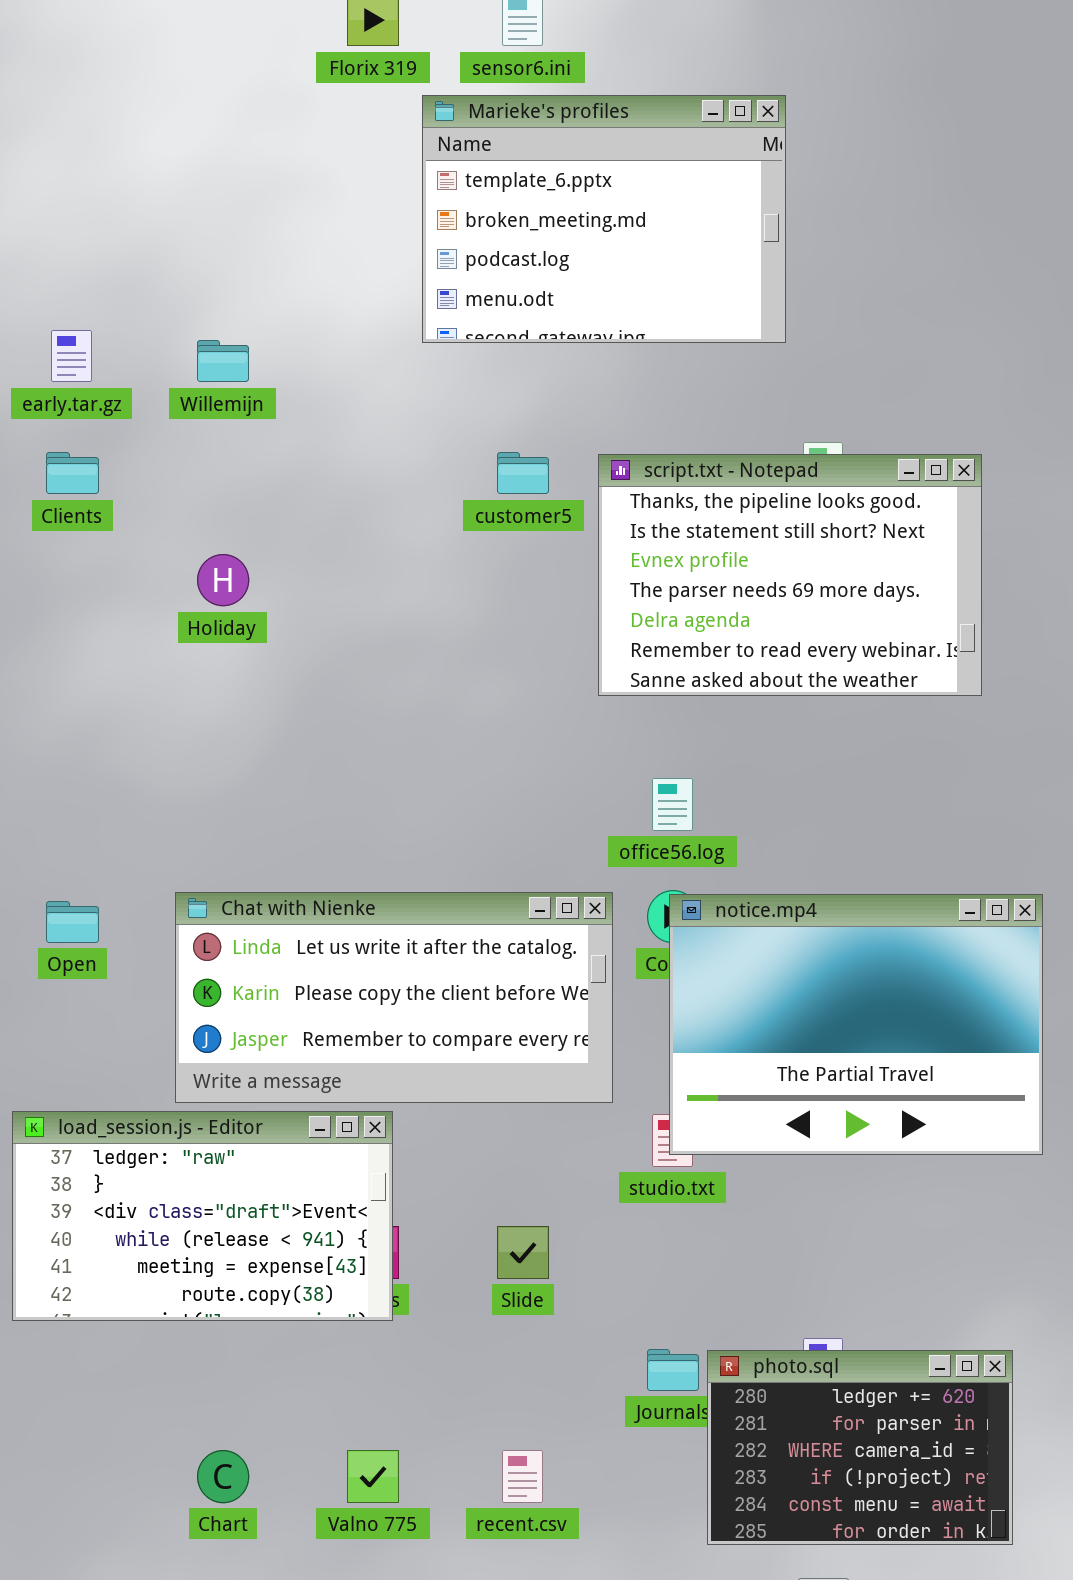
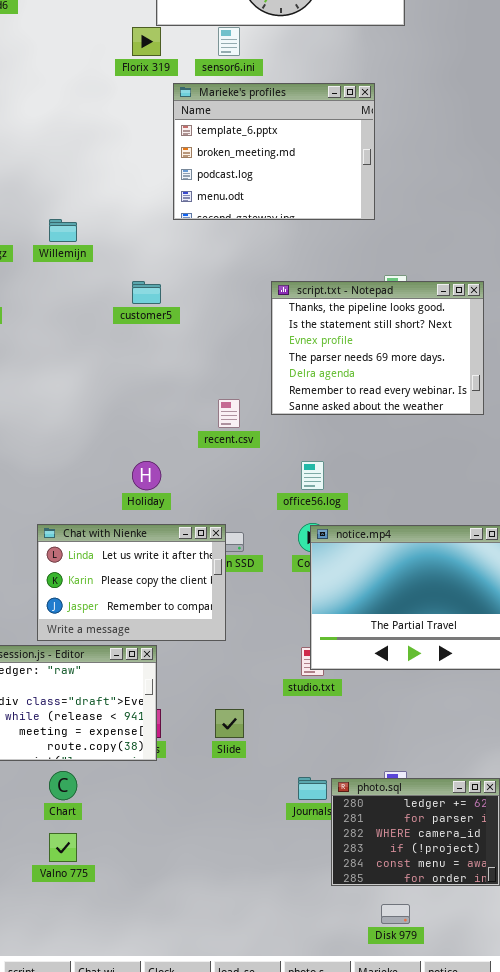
customer5: [497,452,549,494] -> [132,281,161,304], moved
Holiday: [197,554,249,606] -> [132,461,161,490], moved
Chat with Nienke: [175,892,613,1103] -> [37,524,226,641], resized
Chart: [197,1450,249,1503] -> [49,771,77,800], moved
Valno 775: [347,1450,399,1503] -> [49,833,77,862], moved
recent.csv: [502,1450,543,1503] -> [218,399,240,428], moved

